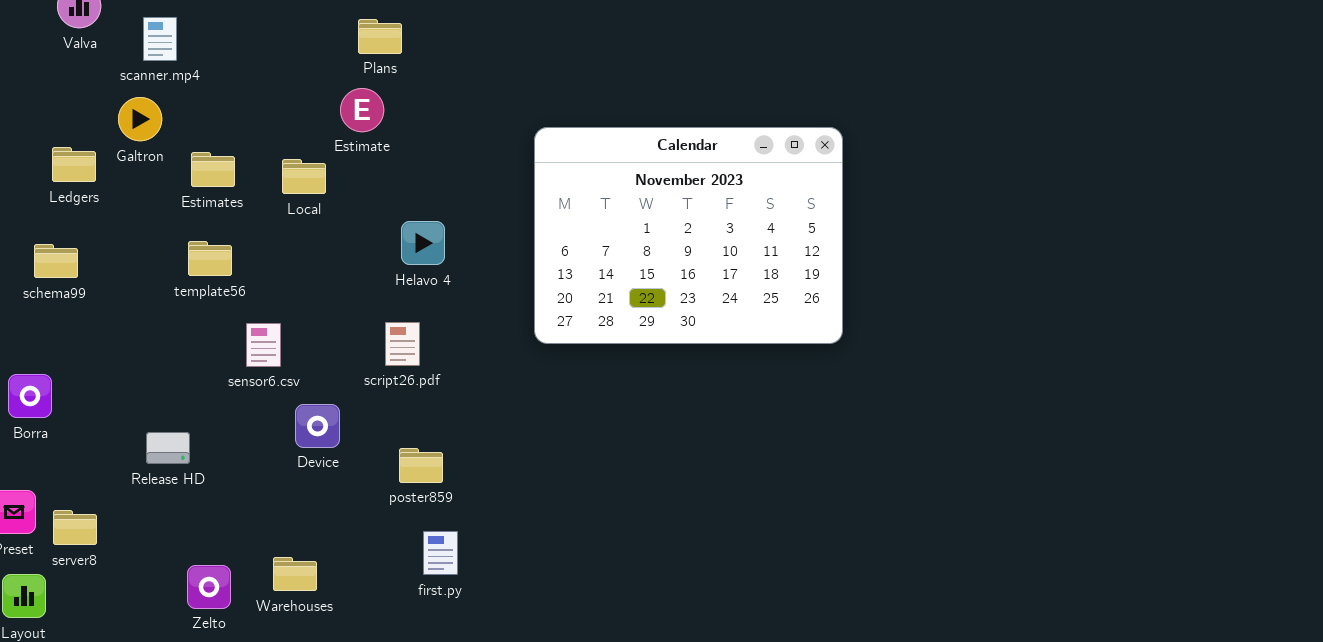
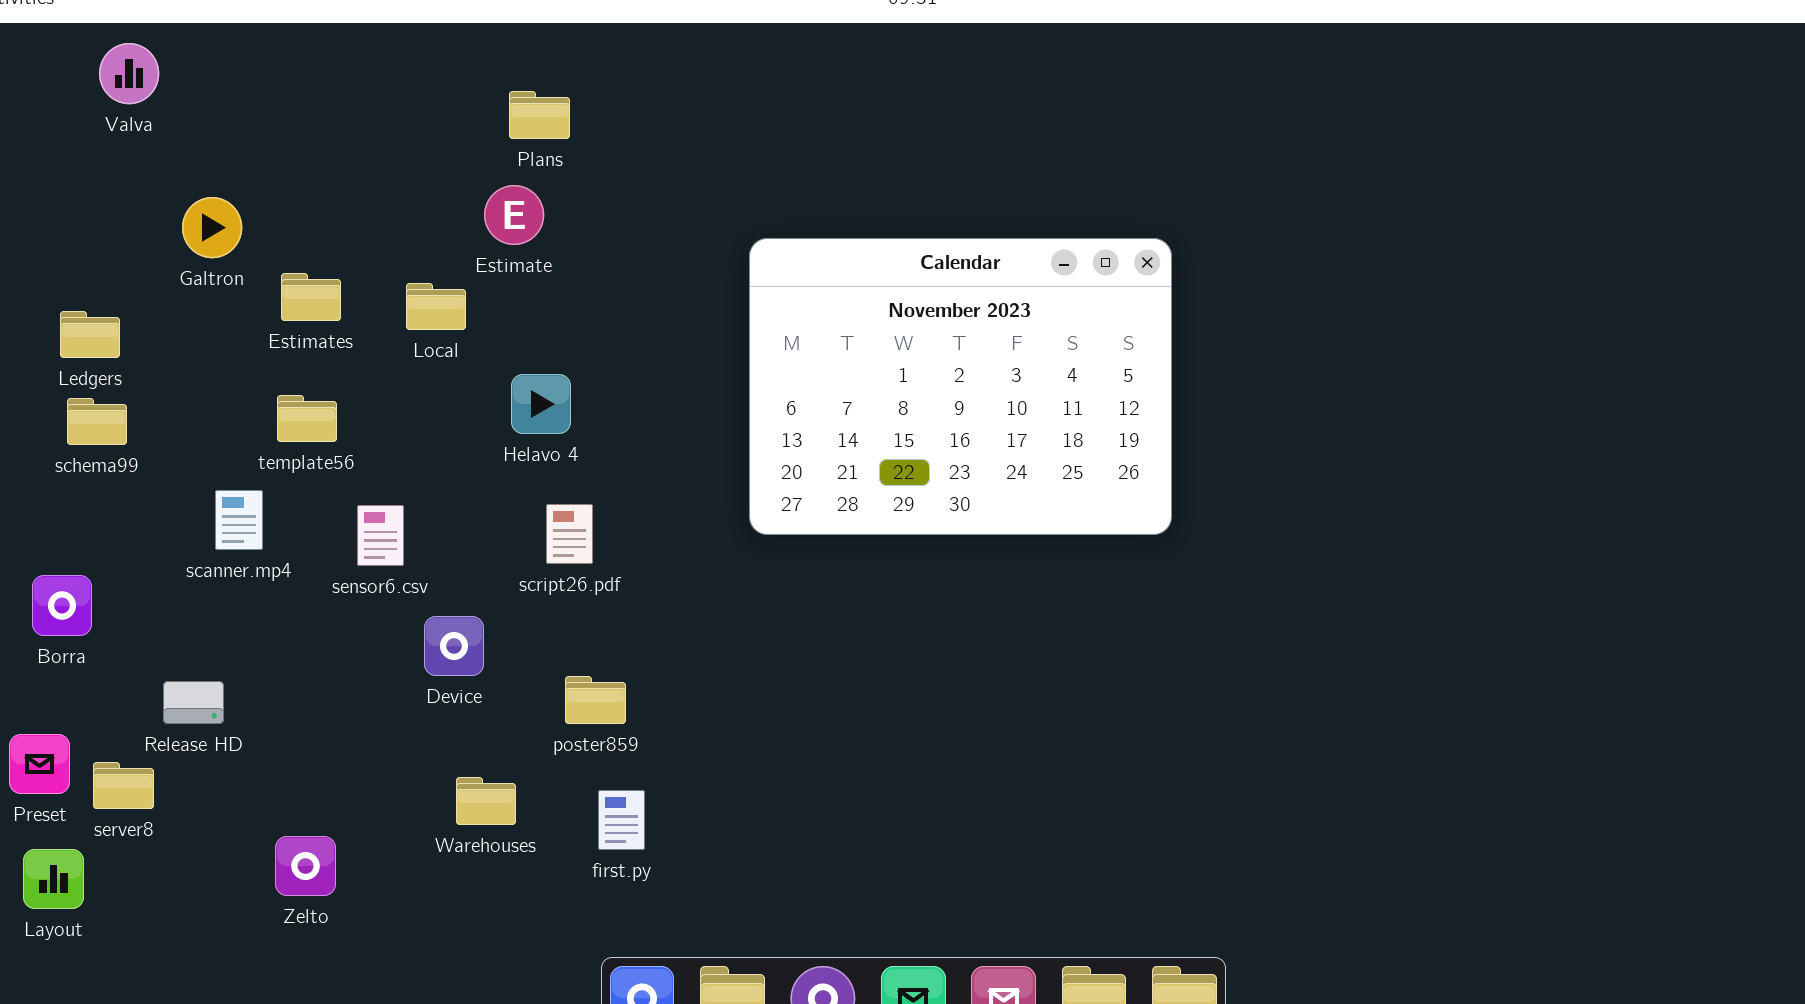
scanner.mp4: [143,17,177,61] -> [215,490,263,550], moved
Ledgers: [52,147,96,182] -> [60,311,120,358], moved
Helavo 4: [401,221,445,265] -> [511,374,571,434], moved
Release HD: [146,432,190,464] -> [163,681,224,724], moved
Warehouses: [273,557,317,591] -> [456,777,516,825], moved

